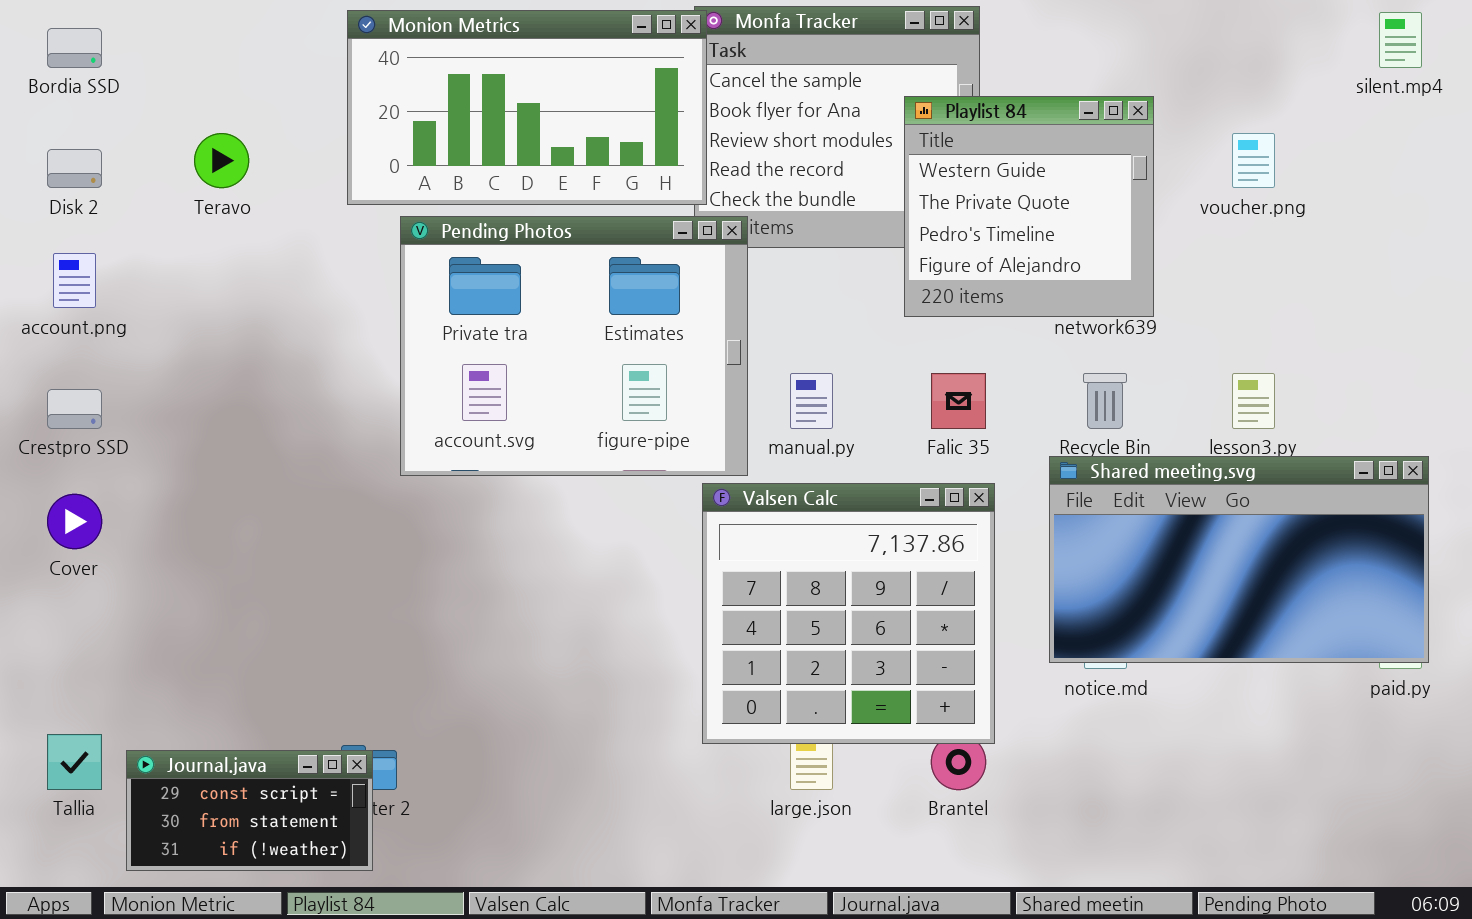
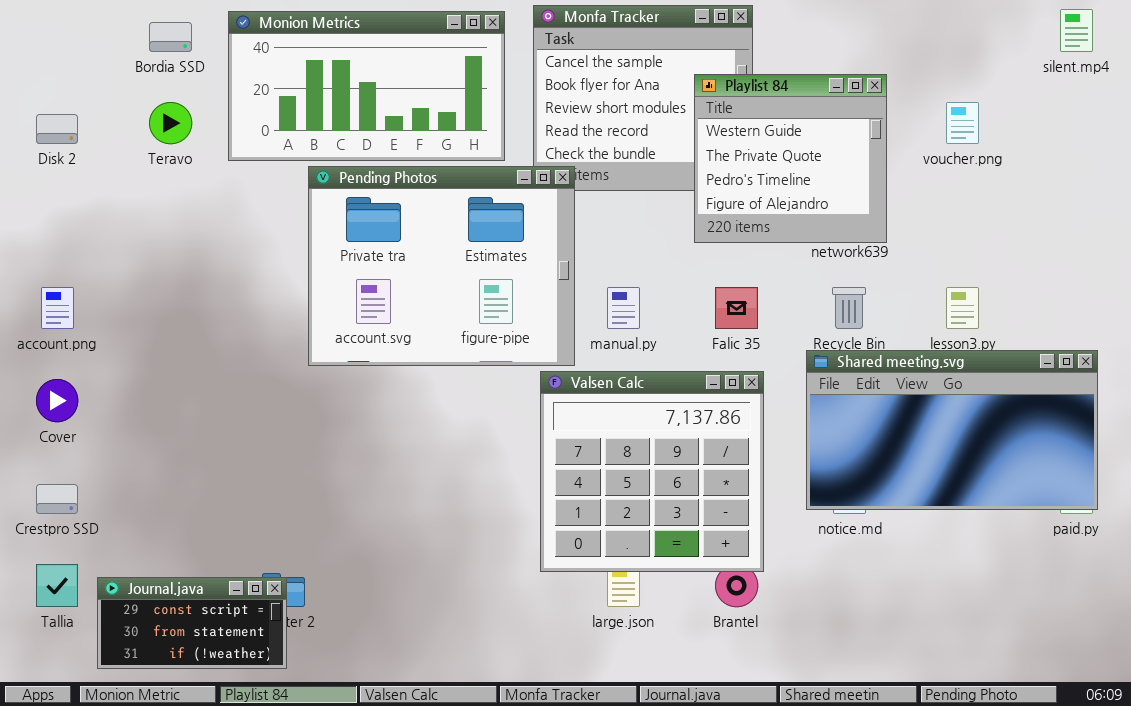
Monion Metrics: [347,10,707,205] -> [228,11,505,161], moved
Bordia SSD: [47,28,102,68] -> [149,22,192,52], moved
account.png: [53,253,96,308] -> [41,287,74,329], moved
Crestpro SSD: [47,389,102,429] -> [36,484,78,514], moved

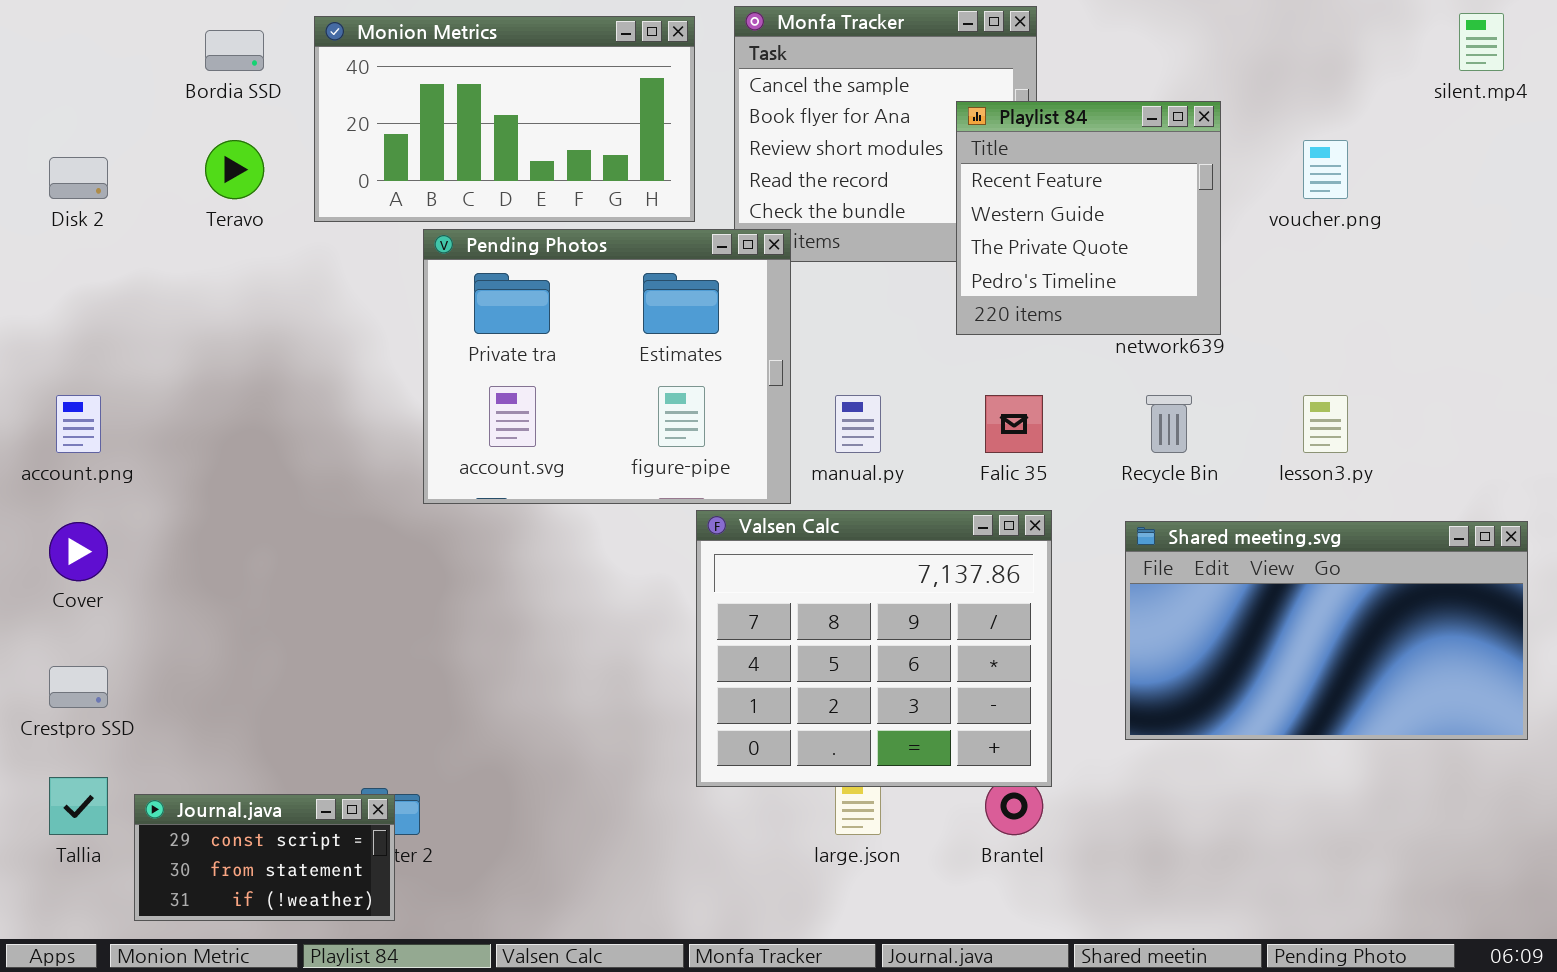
Playlist 84: [694,74,887,243] -> [956,101,1221,335], scrolled up 1 row
Shared meeting.svg: [806,350,1098,510] -> [1125,521,1528,740], moved
Valsen Calc: [540,371,764,572] -> [696,510,1052,787], resized

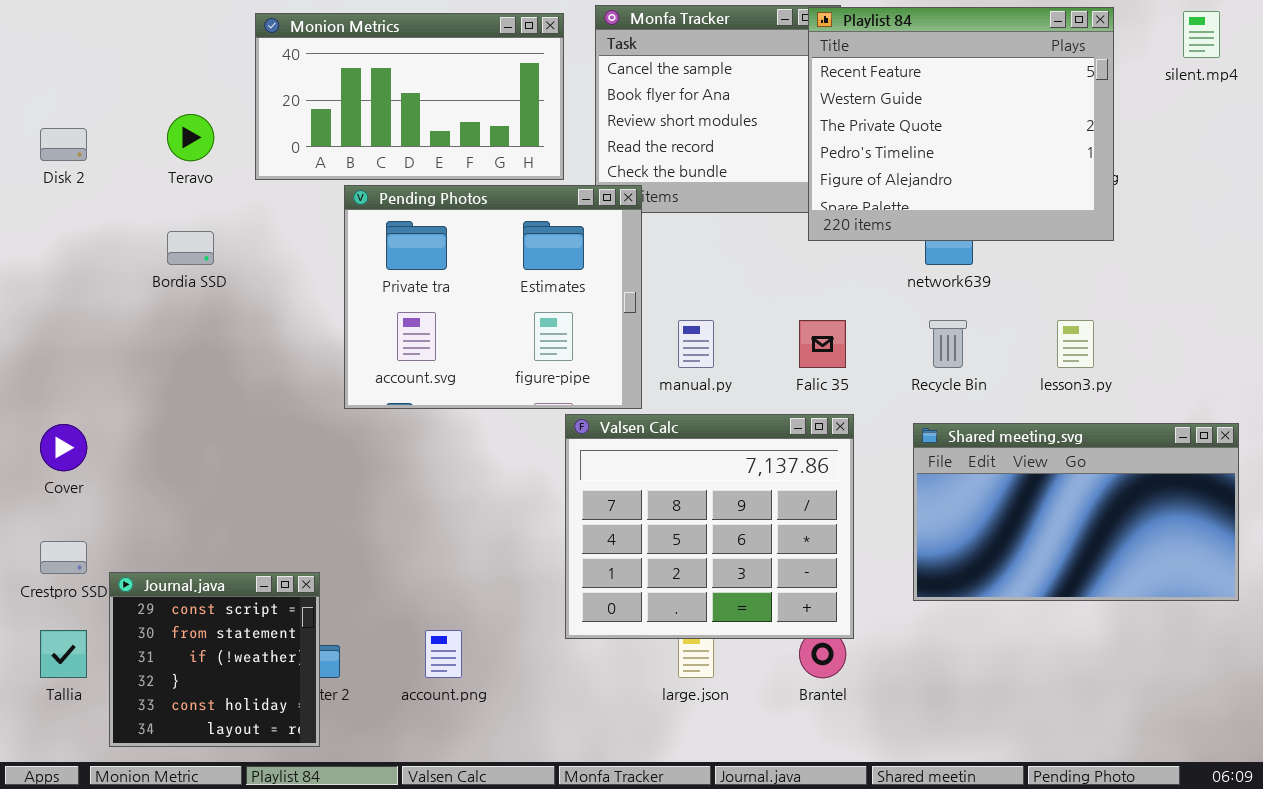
Bordia SSD: [205,30,264,71] -> [167,231,214,265], moved
Playlist 84: [956,101,1221,335] -> [808,7,1114,241], moved, resized
account.png: [56,395,101,453] -> [425,630,462,678], moved
Journal.java: [134,794,395,921] -> [109,572,320,747], resized

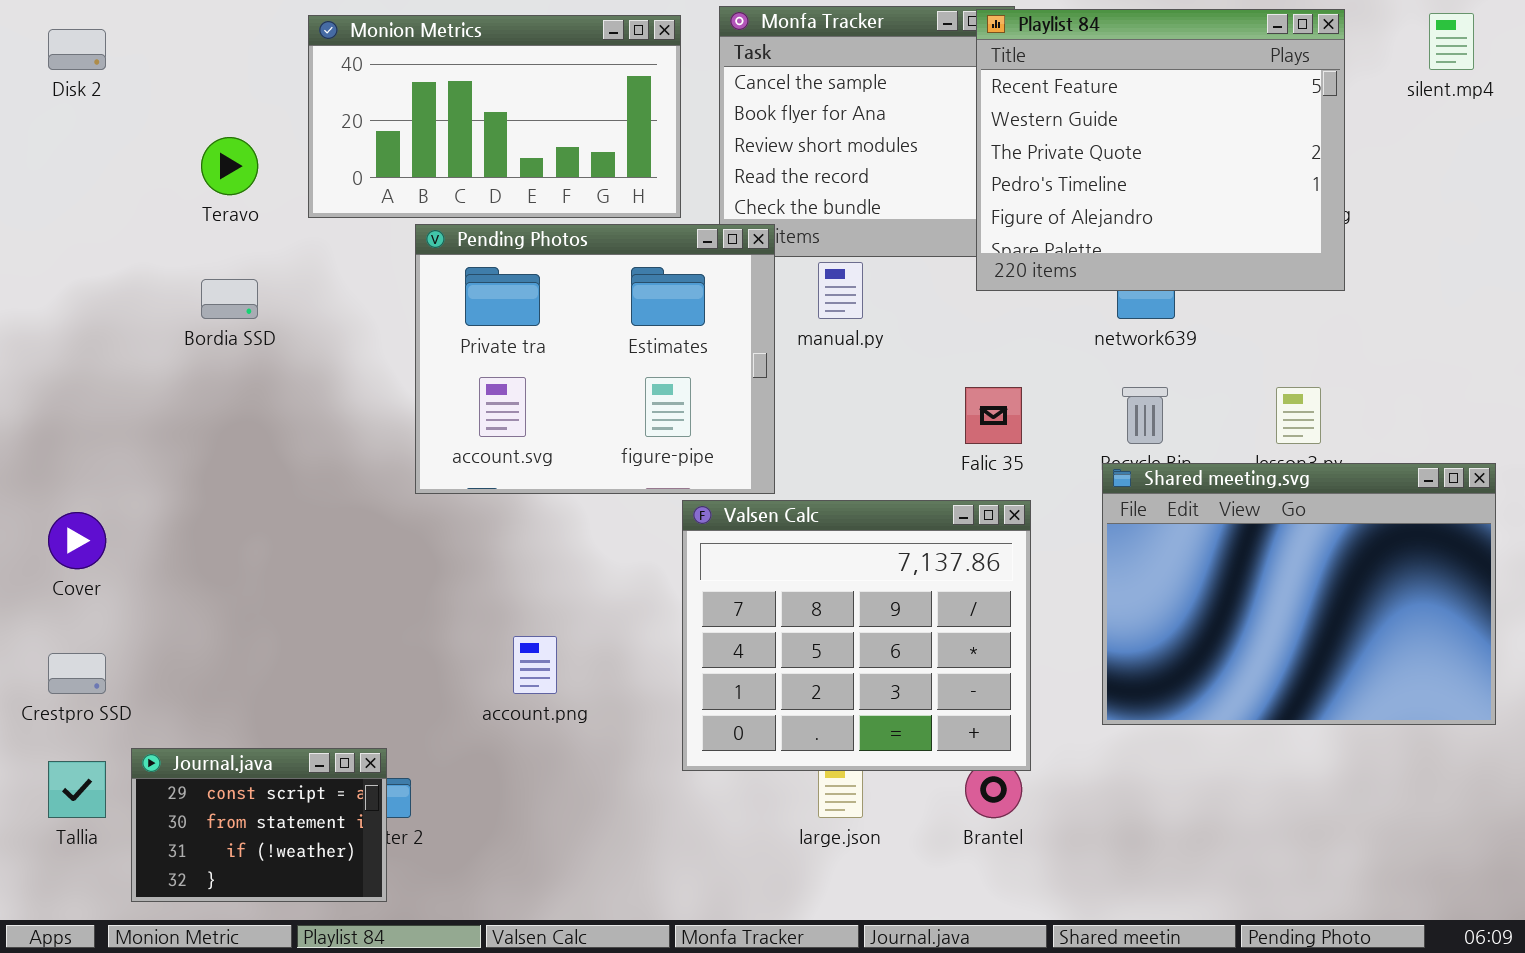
Disk 2: [40,128,87,161] -> [48,29,106,70], moved
manual.py: [678,320,714,368] -> [818,262,863,319], moved
Shared meeting.svg: [913,423,1239,601] -> [1102,463,1496,725], resized
Journal.java: [109,572,320,747] -> [131,748,387,902], resized
account.png: [425,630,462,678] -> [513,636,557,694], moved

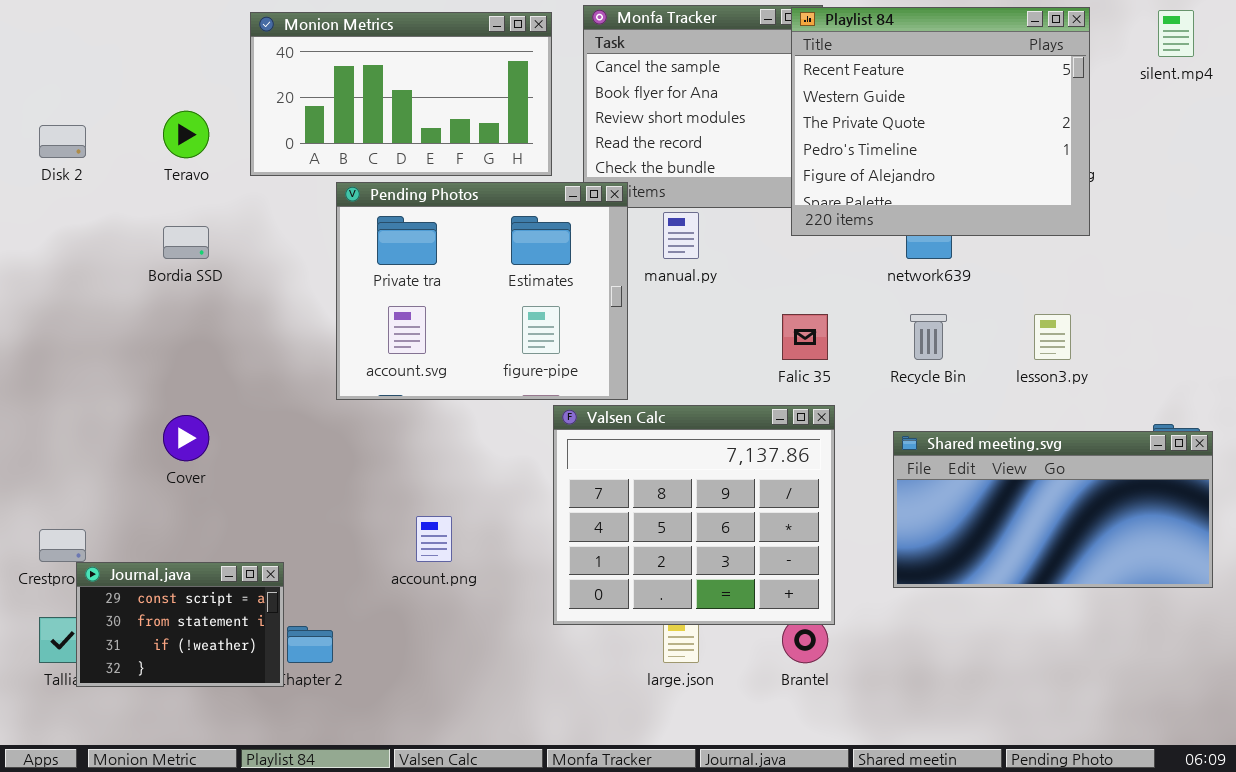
Disk 2: [48,29,106,70] -> [39,125,86,158], moved
Shared meeting.svg: [1102,463,1496,725] -> [893,431,1213,588], resized
Cover: [48,512,106,569] -> [163,415,209,461], moved
Journal.java: [131,748,387,902] -> [76,562,284,687], moved

